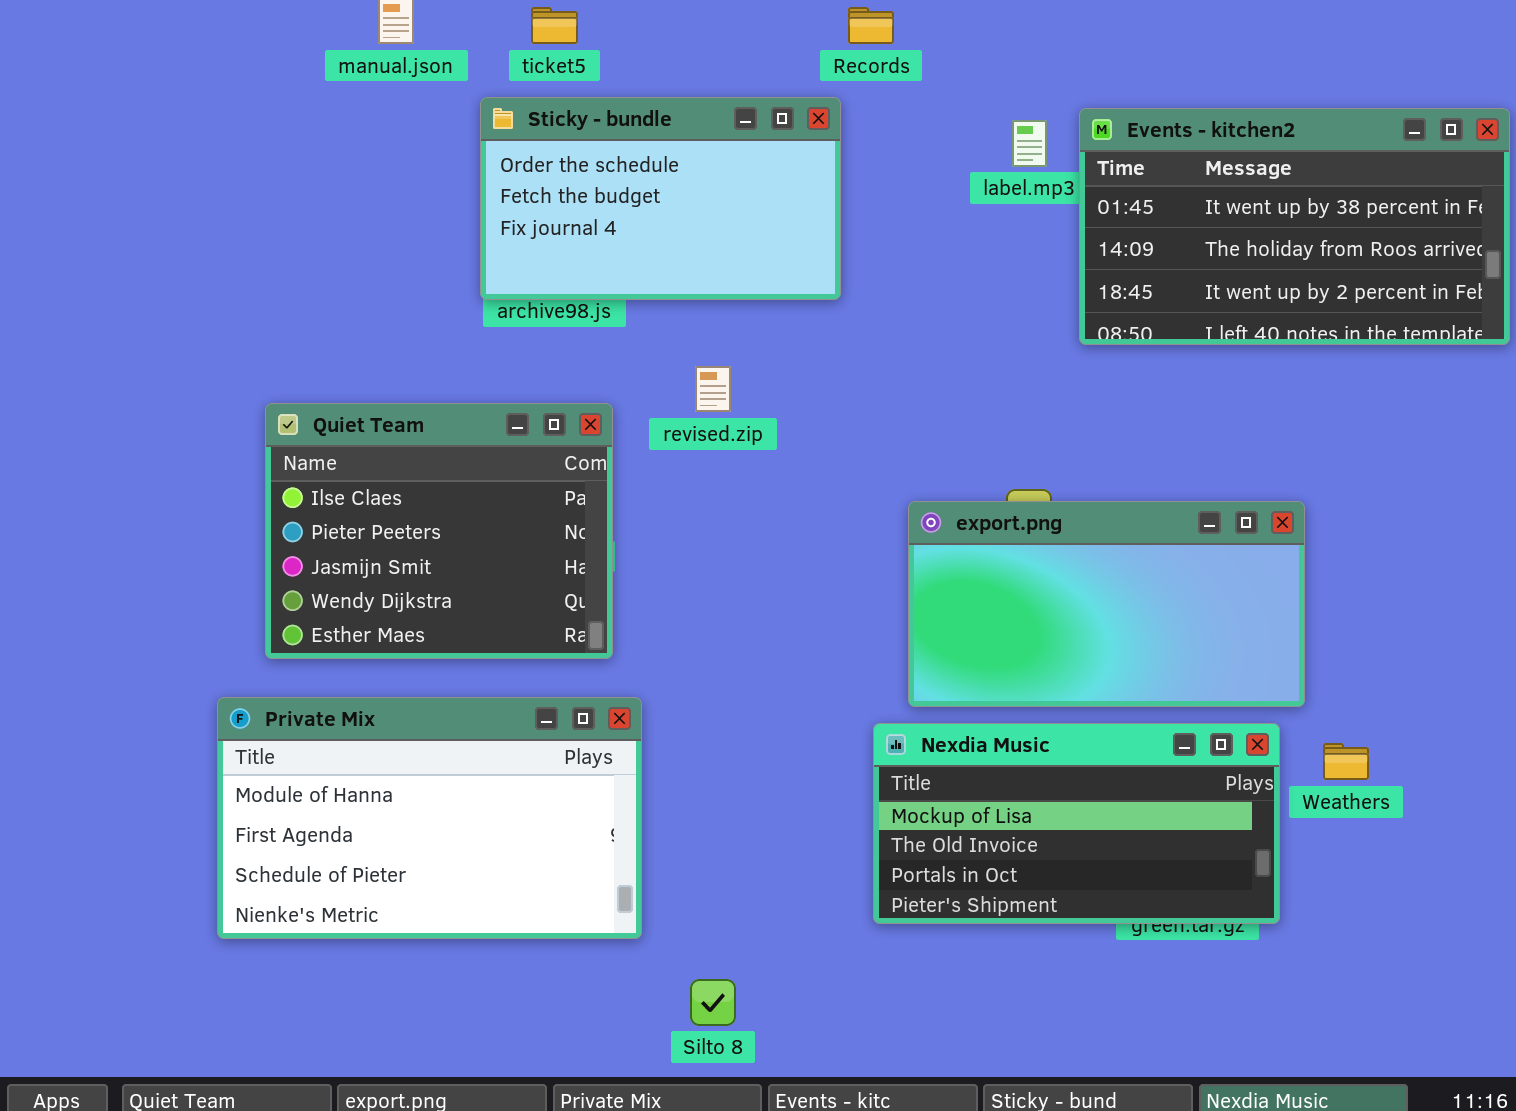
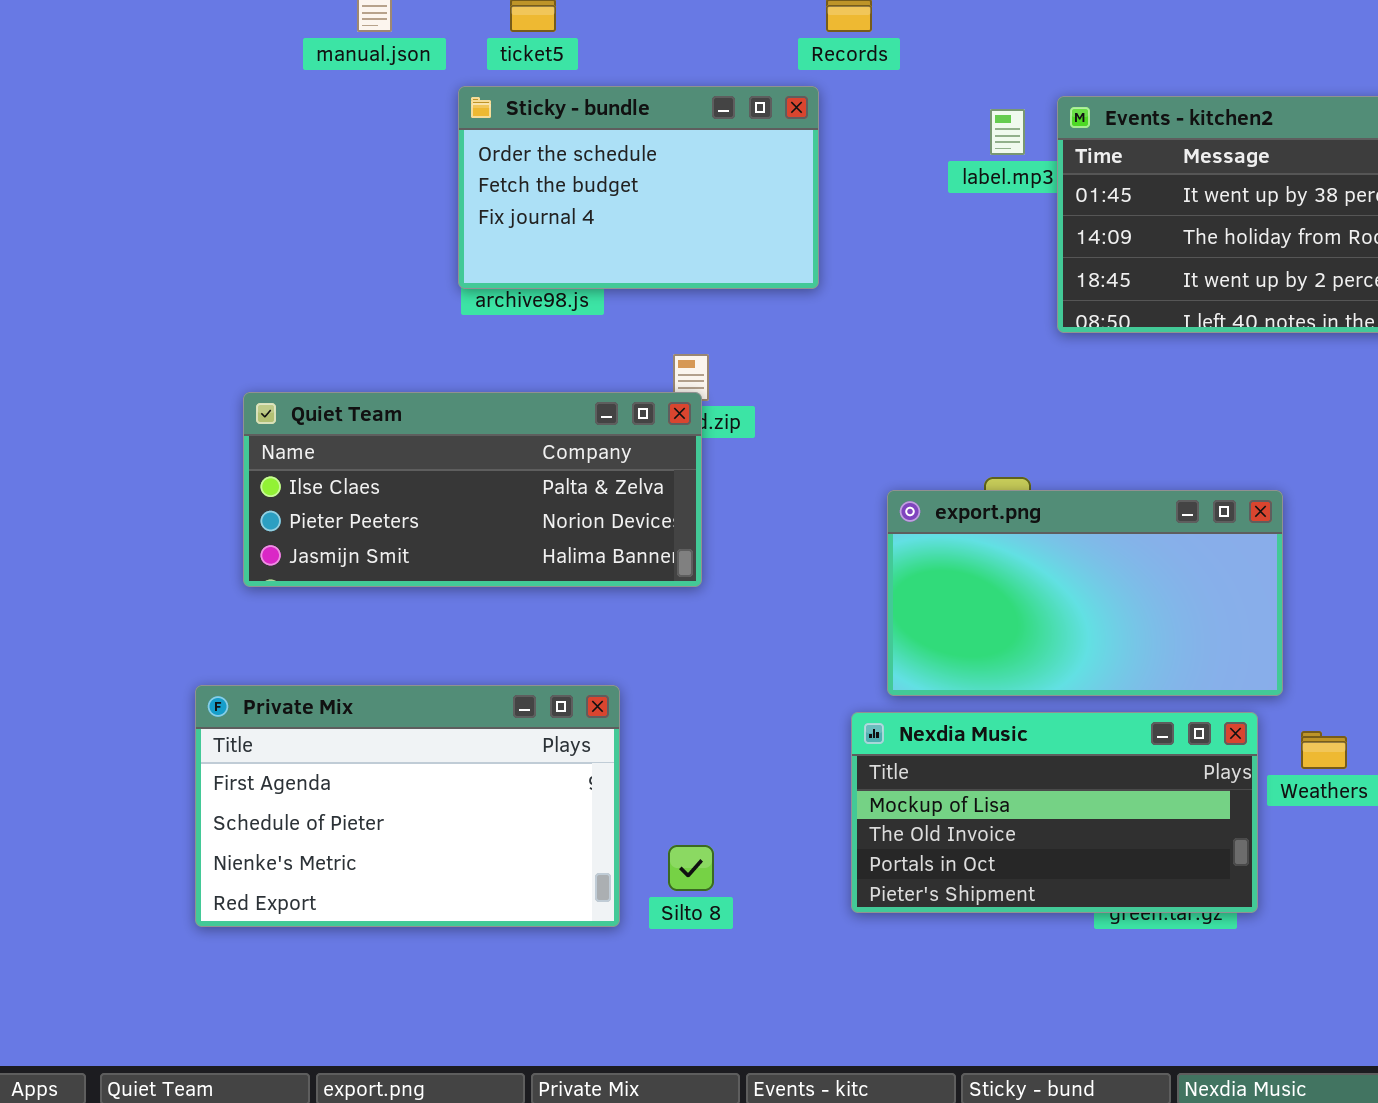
Quiet Team: [265,403,613,659] -> [243,392,702,587], resized
Private Mix: [217,697,642,939] -> [195,685,620,927], scrolled down 1 row
Silto 8: [690,979,736,1026] -> [668,845,714,891], moved

